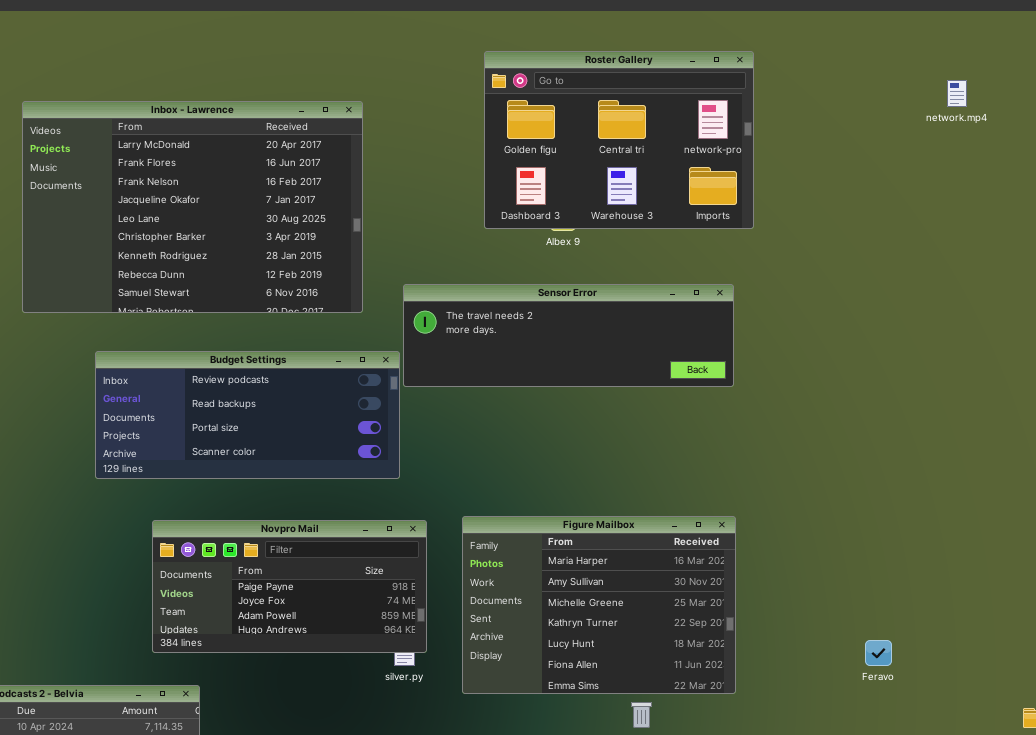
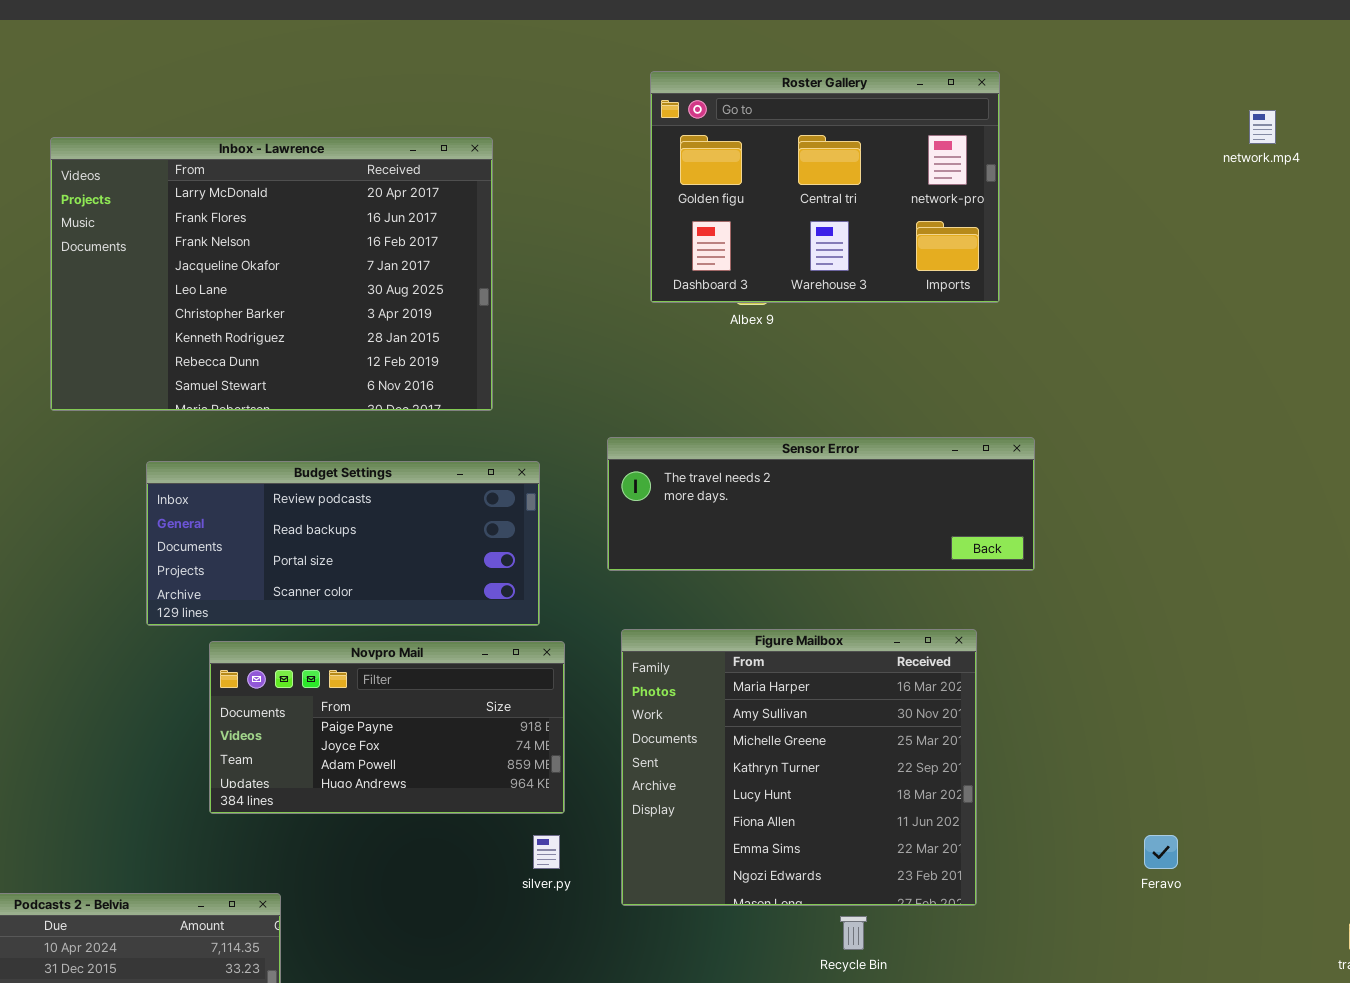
Sensor Error: [403,284,734,387] -> [607,437,1035,571], moved
Figure Mailbox: [462,516,736,694] -> [621,629,977,906], resized
Novpro Mail: [152,520,427,653] -> [209,641,565,814], moved

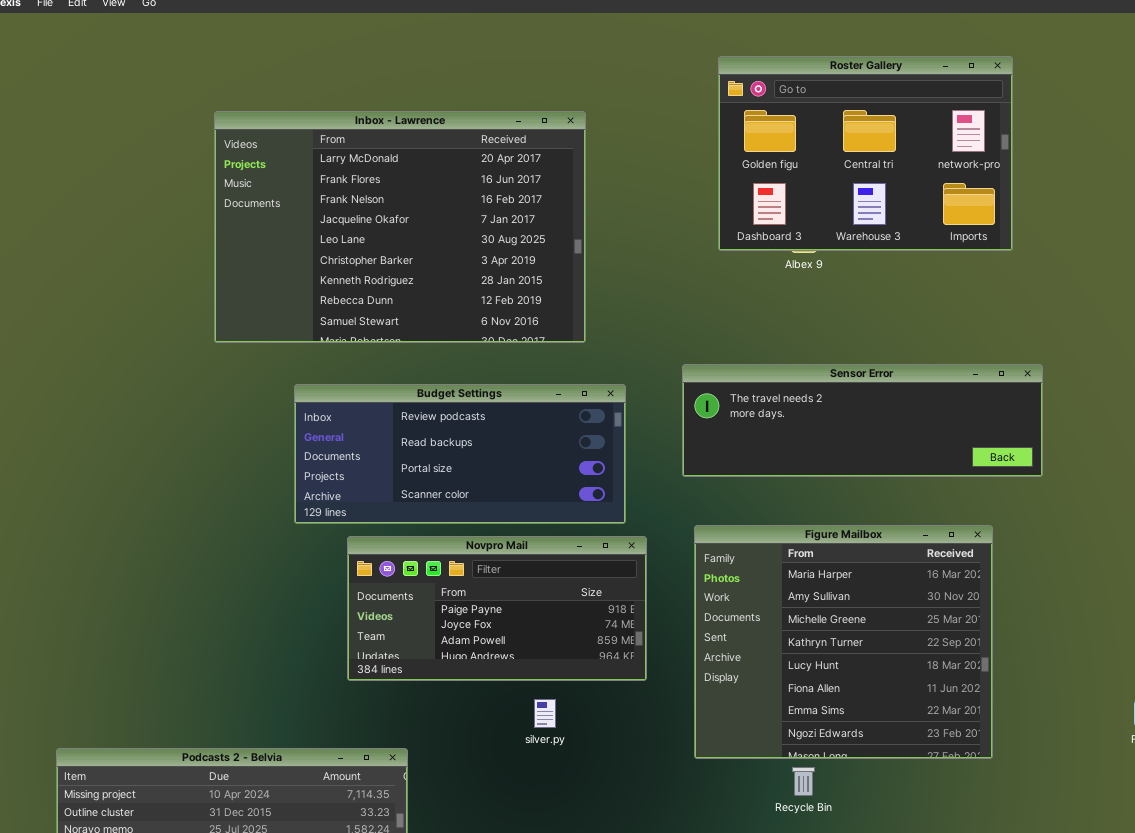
silver.py: [533,835,560,869] -> [534,699,556,728], moved
Recycle Bin: [840,916,867,950] -> [792,767,815,796], moved

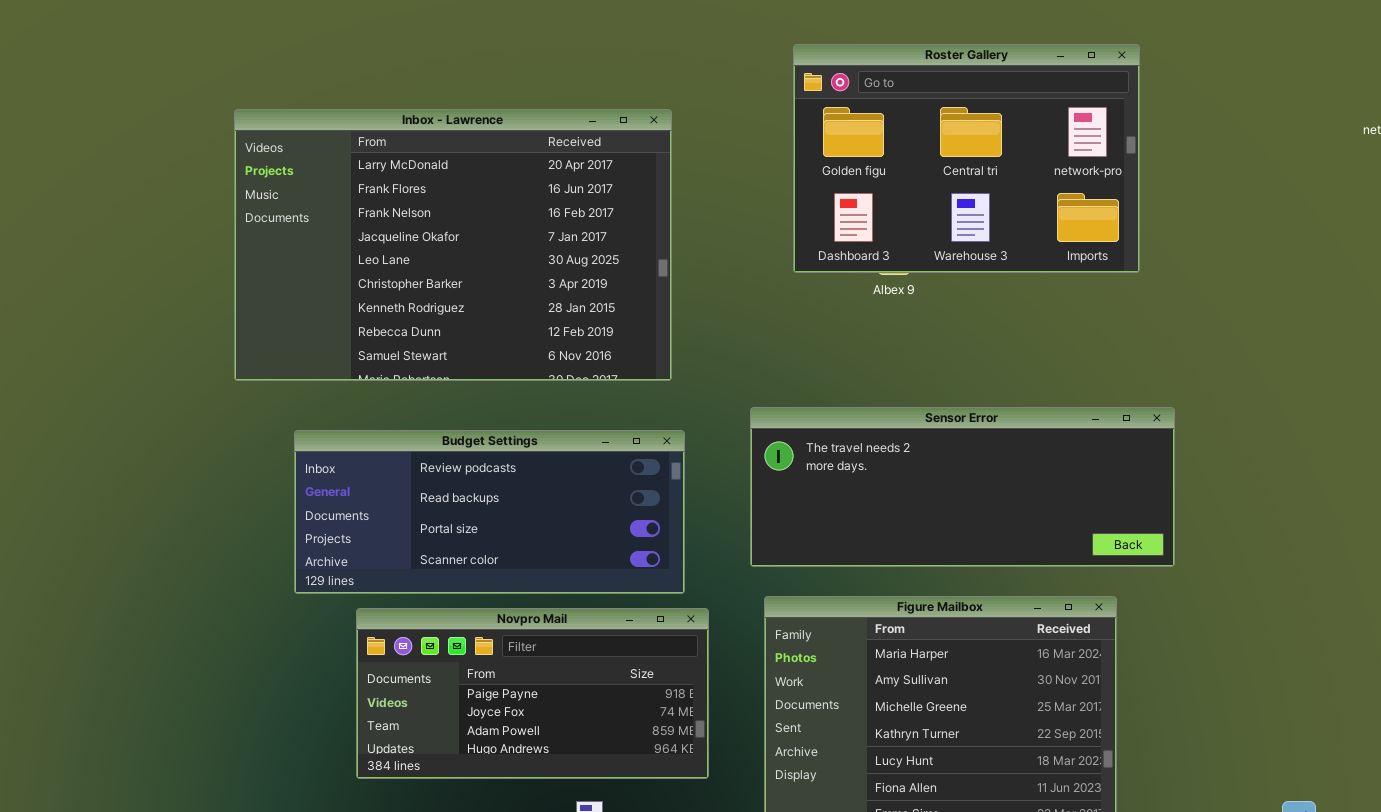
Inbox - Lawrence: [214,111,586,343] -> [234,109,672,381], moved
Sensor Error: [682,364,1043,477] -> [750,407,1175,567], resized

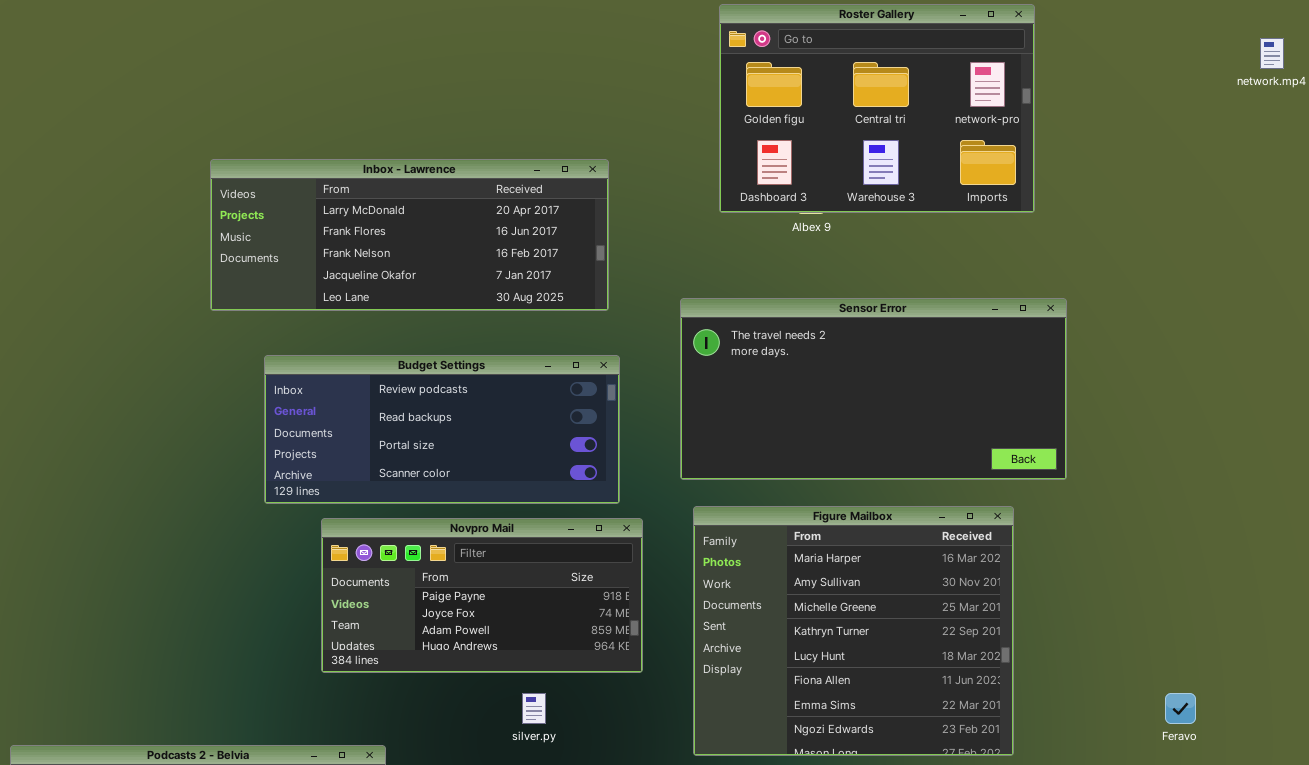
Inbox - Lawrence: [234,109,672,381] -> [210,159,609,311], resized
Sensor Error: [750,407,1175,567] -> [680,298,1067,480], resized

